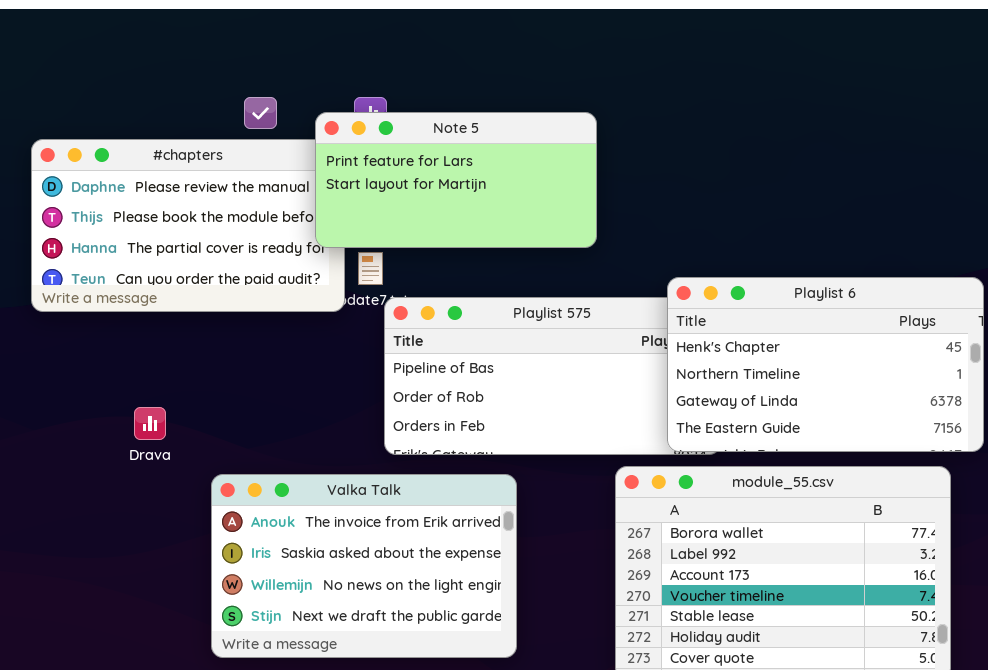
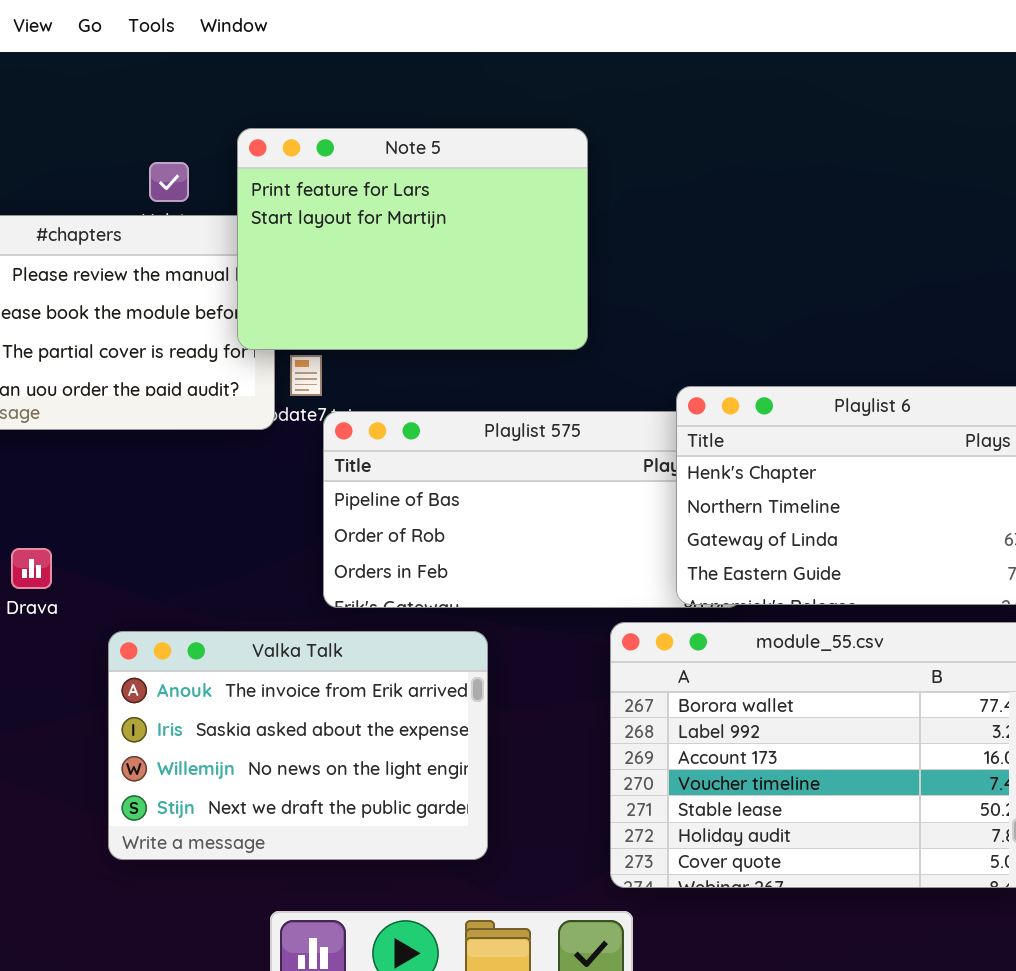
Note 5: [315,112,597,248] -> [237,128,588,350], resized

